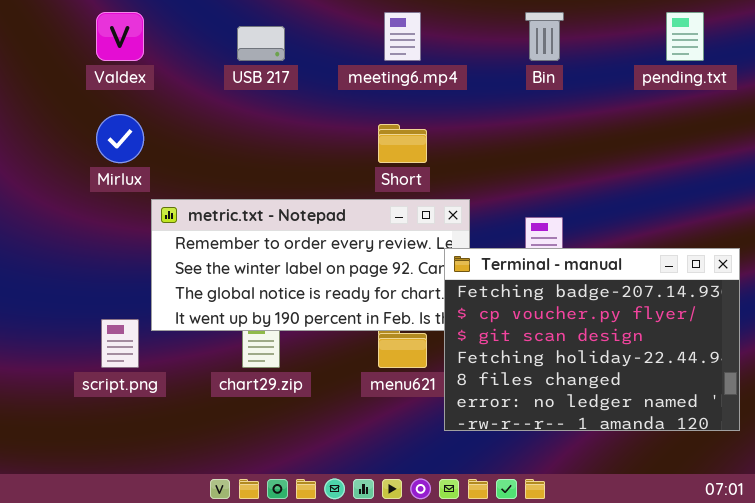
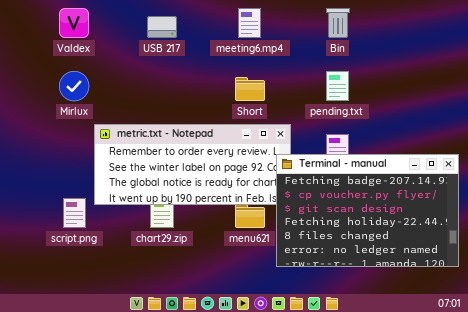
pending.txt: [666,12,704,61] -> [326,71,349,101], moved

